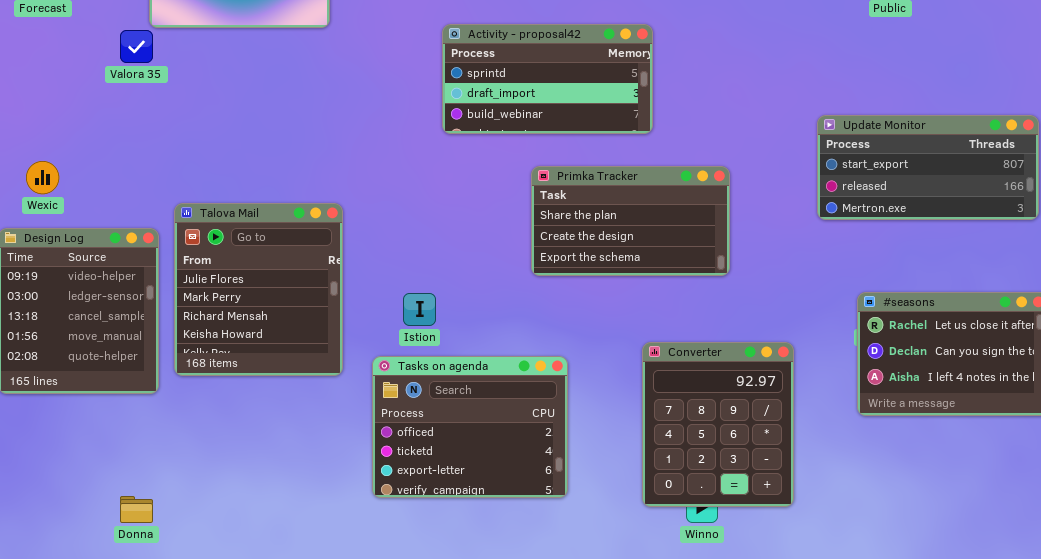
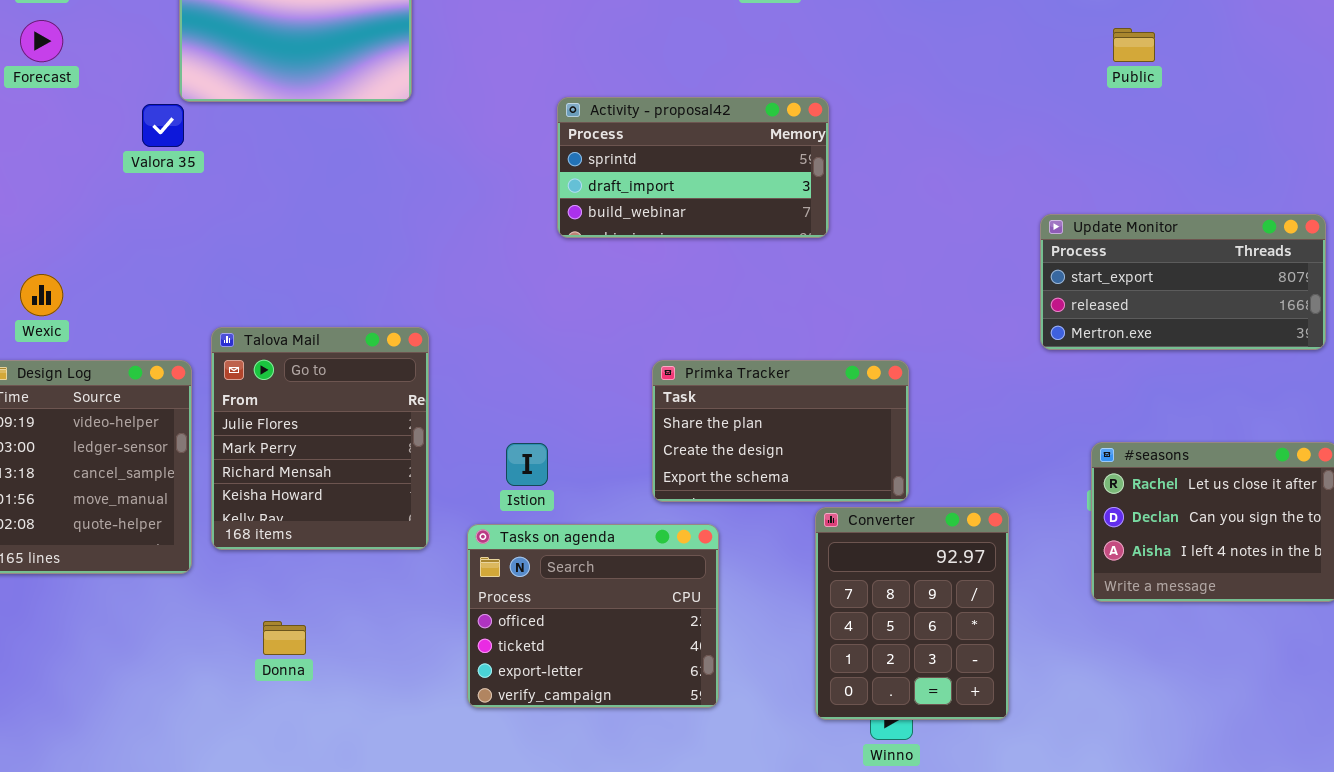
Primka Tracker: [531,166,730,276] -> [652,360,909,502], moved
Donna: [120,496,153,523] -> [263,621,306,655], moved

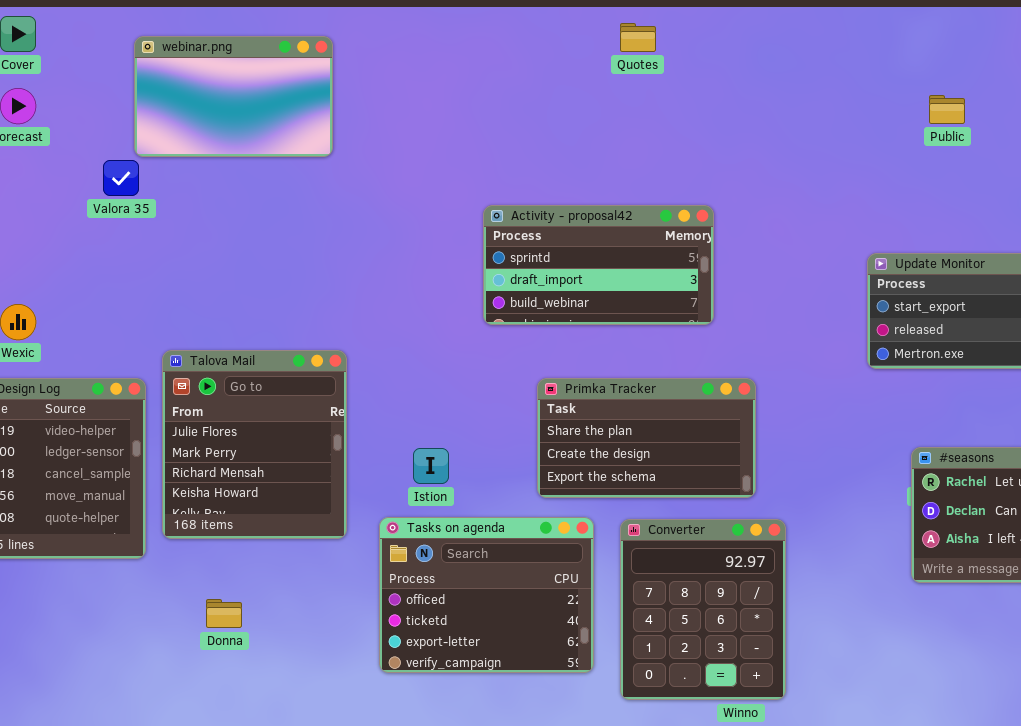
Activity - proposal42: [557,97,829,238] -> [483,205,714,325], moved
Converter: [815,507,1009,720] -> [620,519,786,700], moved

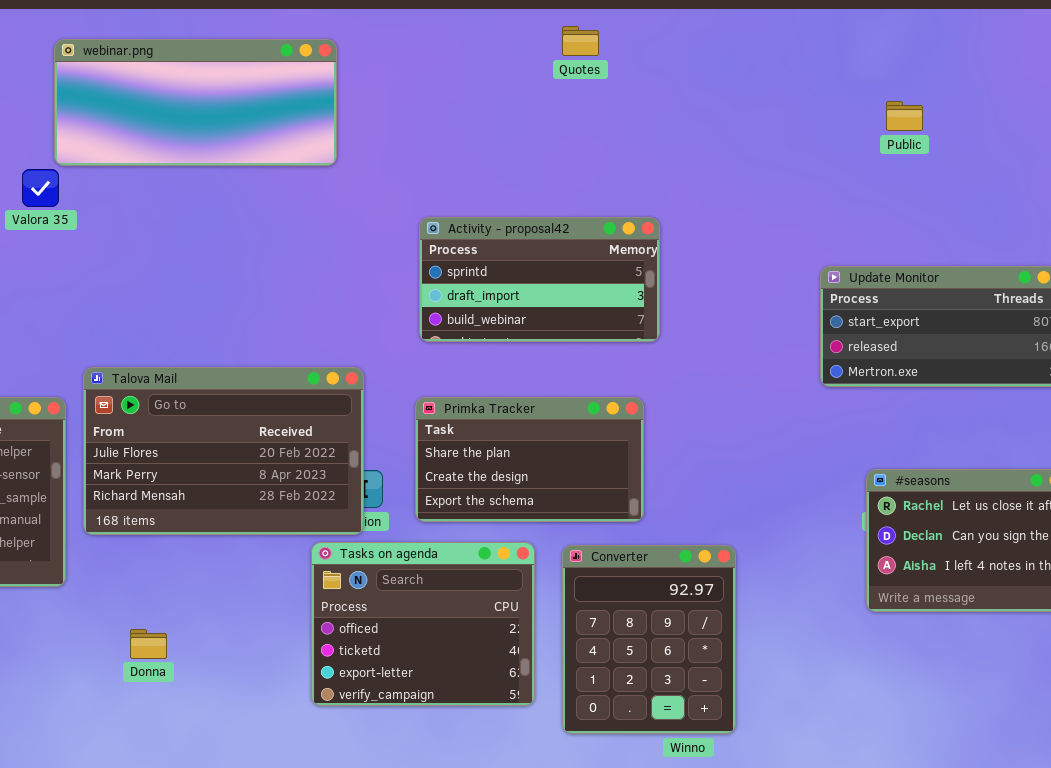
webinar.png: [134,36,333,157] -> [54,39,337,166], resized
Talova Mail: [162,350,347,539] -> [83,367,364,535], resized
Primka Tracker: [537,378,756,498] -> [415,397,644,522], moved

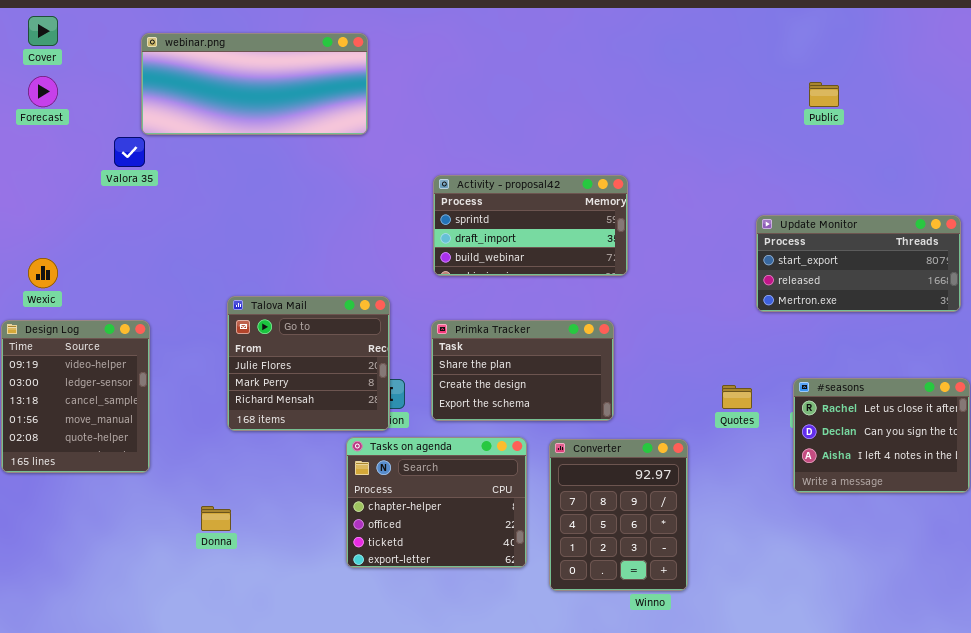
Quotes: [562,26,599,56] -> [722,385,752,409], moved
Talova Mail: [83,367,364,535] -> [227,296,390,431], resized
Tasks on agenda: [311,542,535,706] -> [346,437,527,568], scrolled up 1 row

